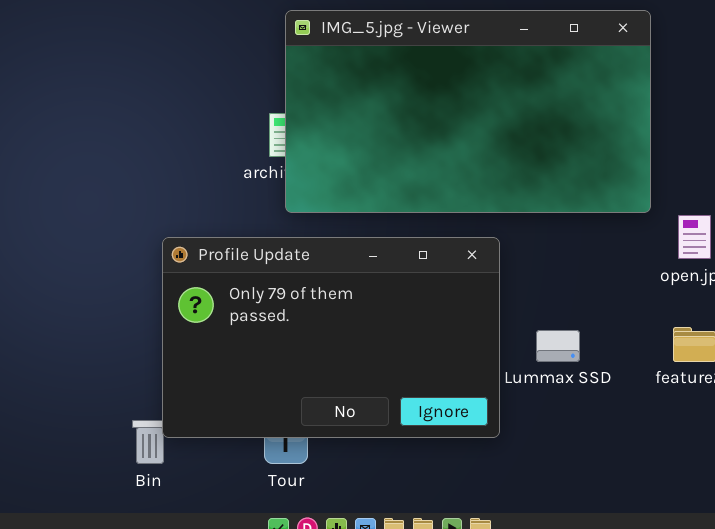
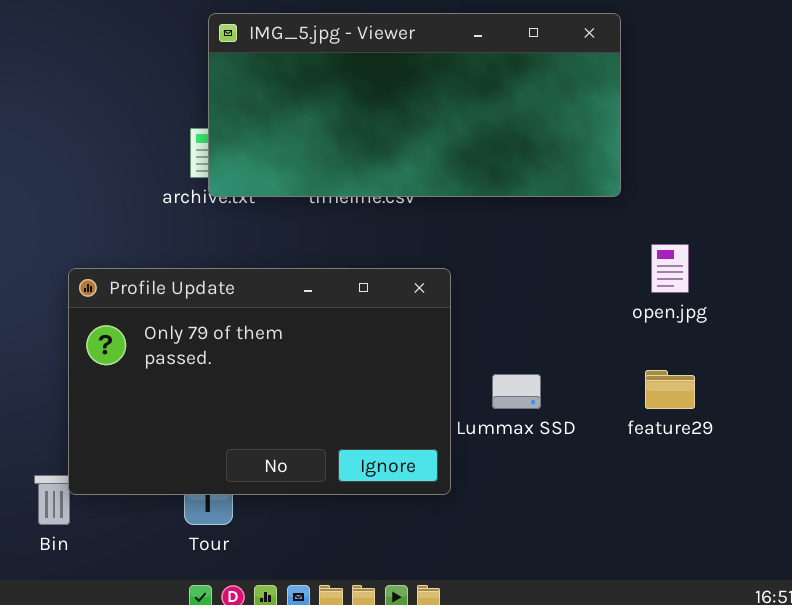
IMG_5.jpg - Viewer: [285,10,651,213] -> [208,13,621,197], resized

